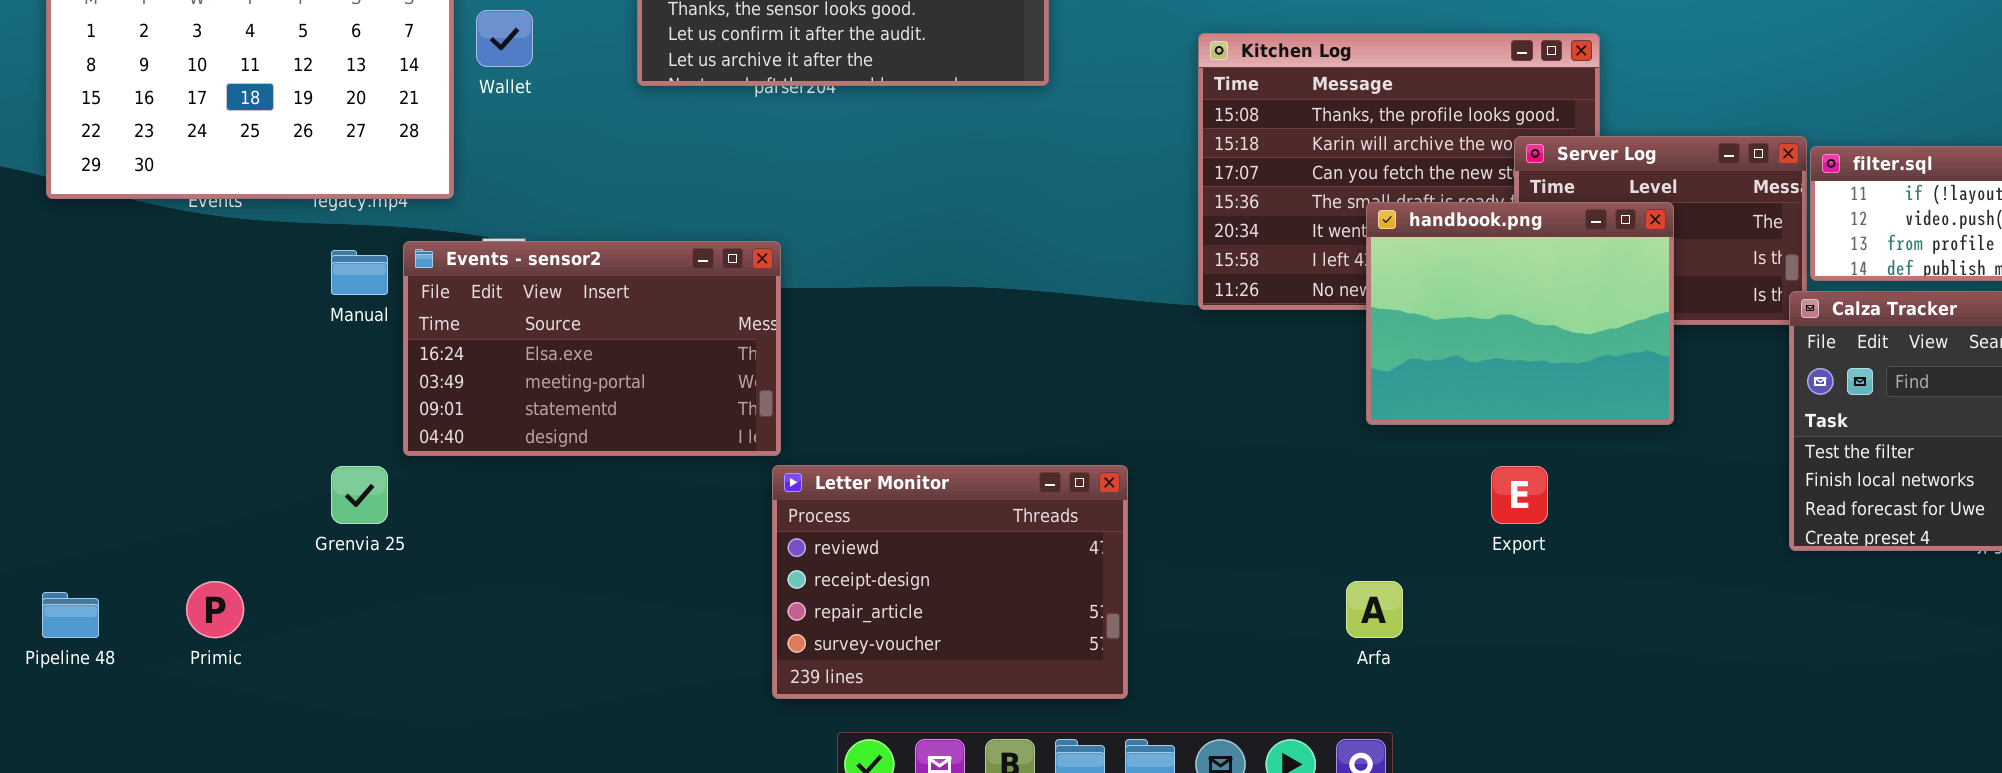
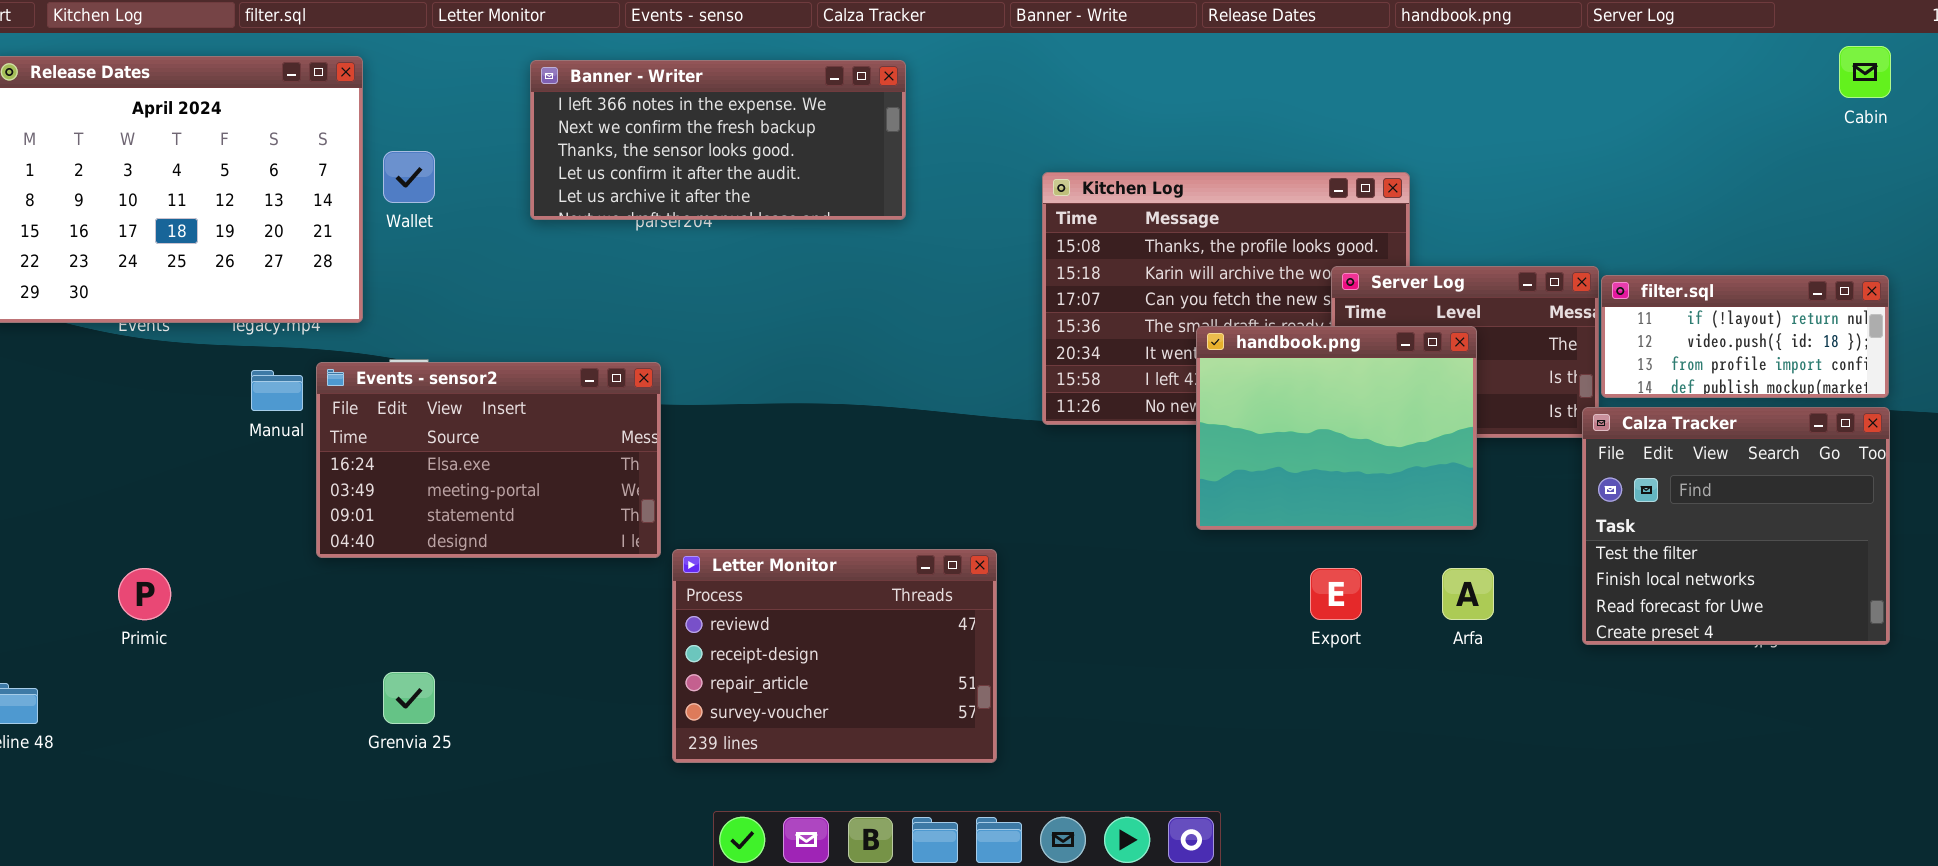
Letter Monitor: [772,465,1128,699] -> [672,549,997,763], moved
Grenvia 25: [331,466,388,524] -> [383,672,435,724], moved
Primic: [186,581,244,638] -> [118,568,171,620], moved
Arfa: [1346,581,1403,638] -> [1442,568,1494,620], moved

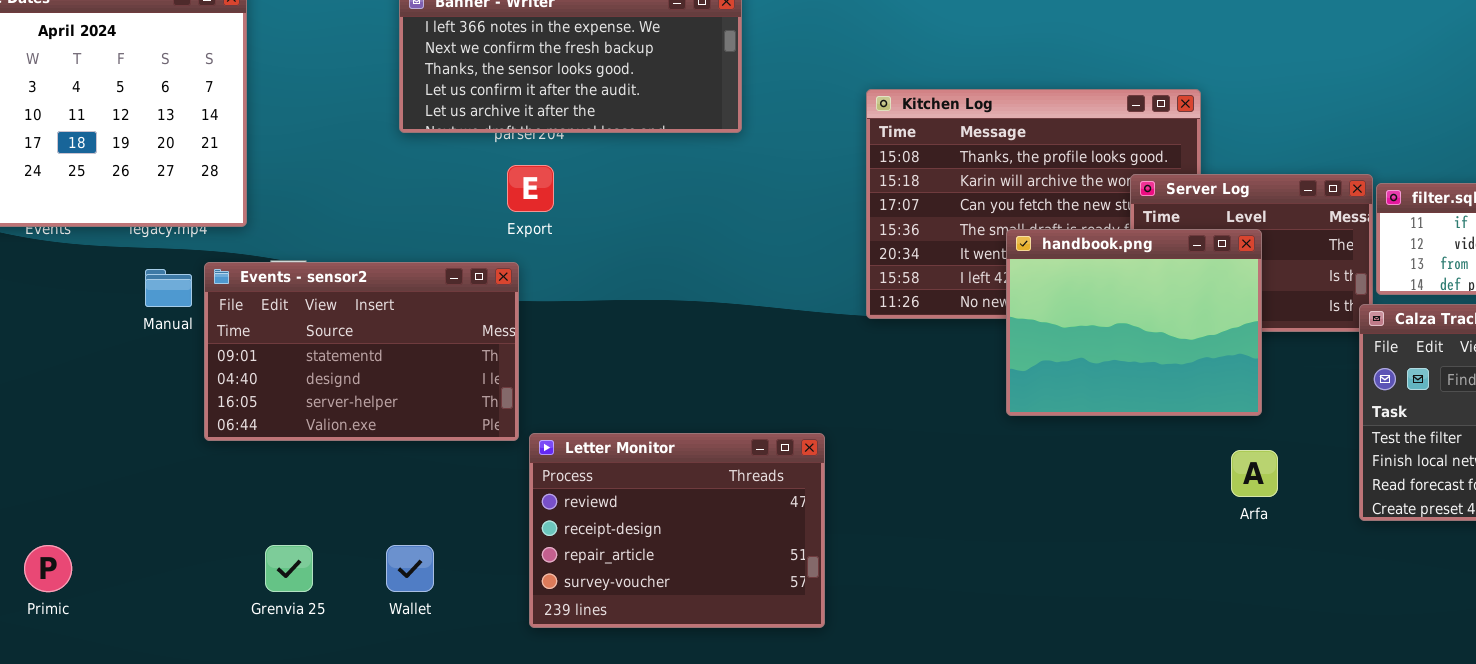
Wallet: [383,151,435,203] -> [386,545,434,592], moved
Events - sensor2: [316,362,661,558] -> [204,262,519,441], scrolled down 2 rows
Primic: [118,568,171,620] -> [24,545,72,592], moved
Export: [1310,568,1362,620] -> [507,165,554,212], moved

